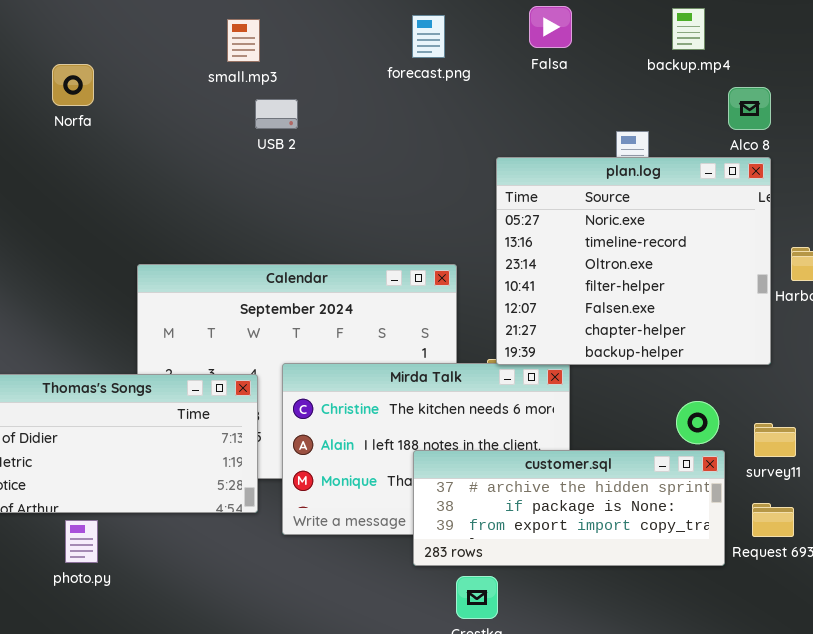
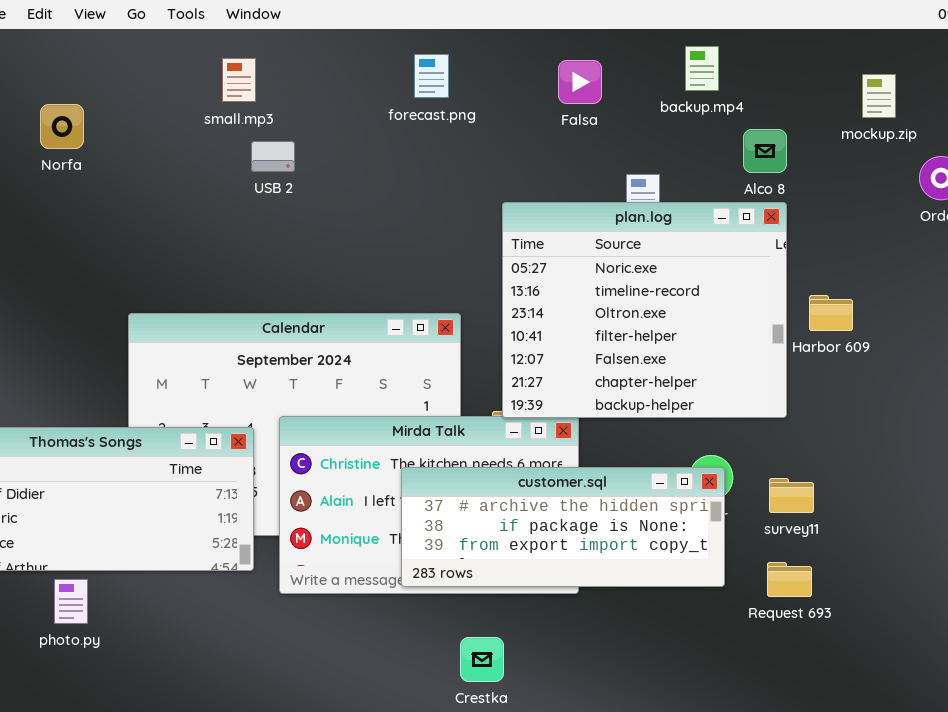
Falsa: [529,6,572,48] -> [558,60,602,104], moved
customer.sql: [413,450,725,566] -> [401,467,725,587], moved

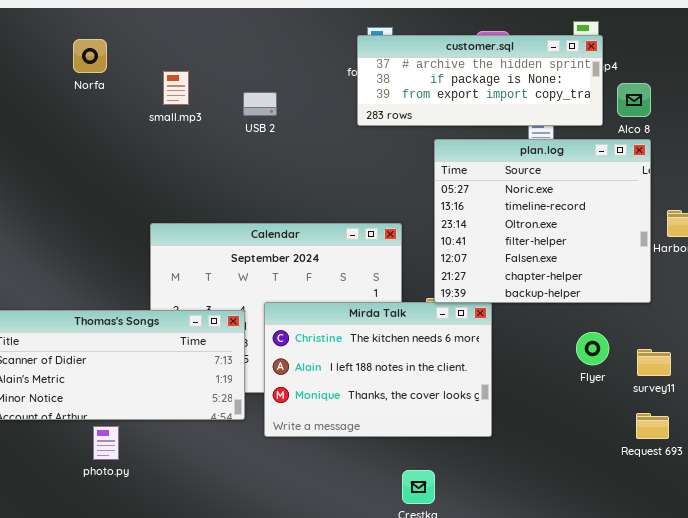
small.mp3: [222,58,256,102] -> [163,71,189,105], moved
Norfa: [40,104,84,149] -> [73,39,107,73], moved
customer.sql: [401,467,725,587] -> [357,35,603,126], moved

